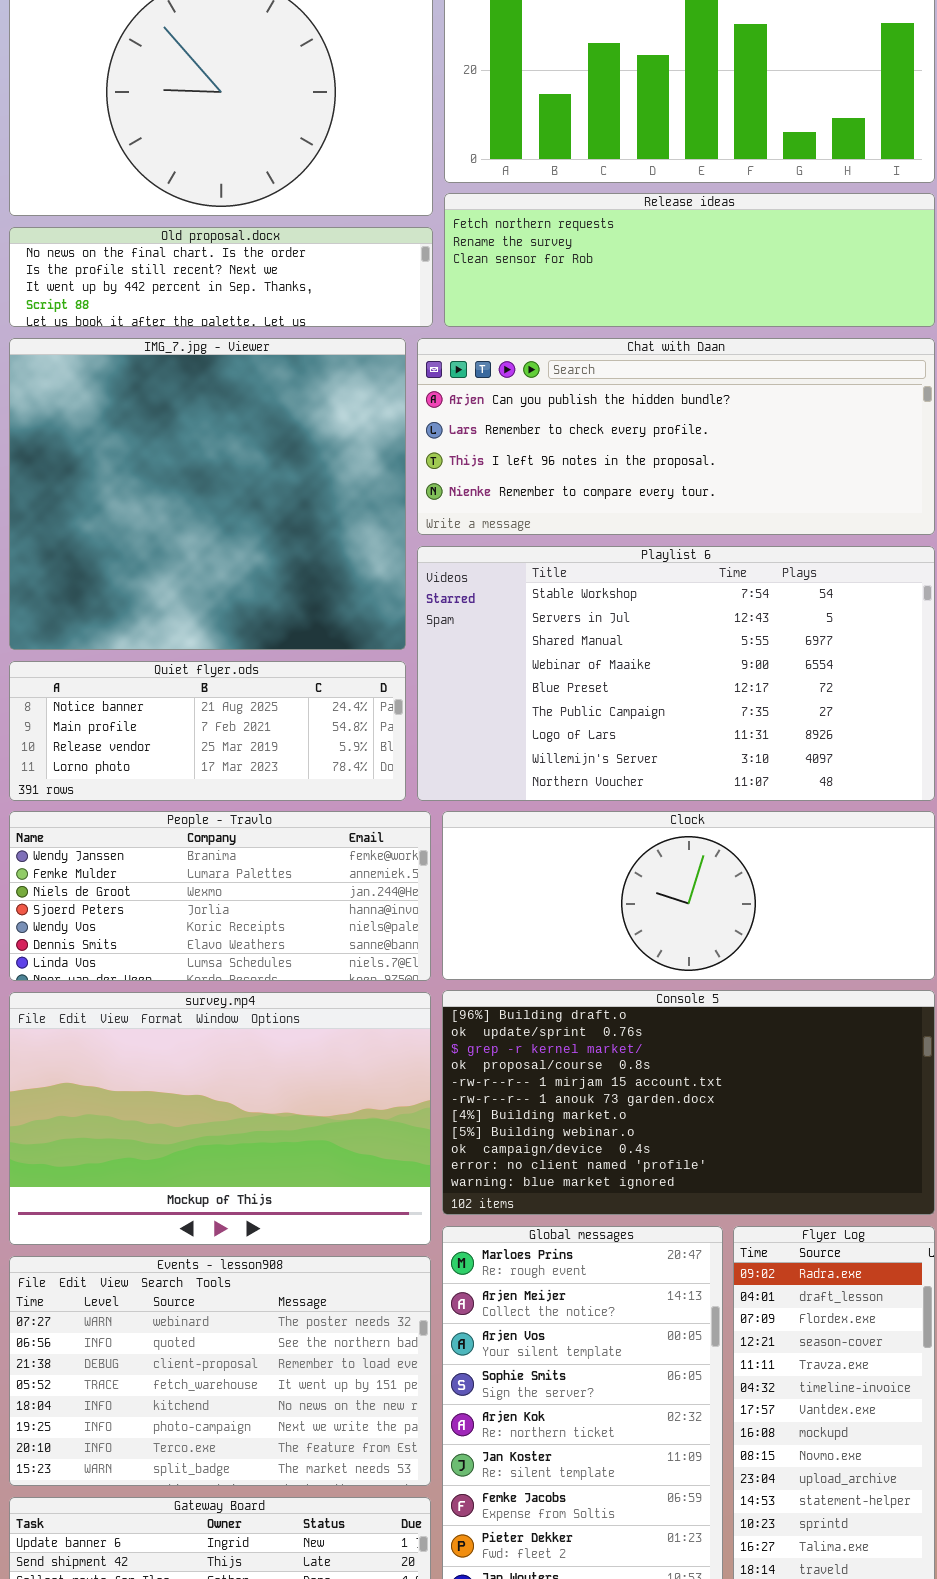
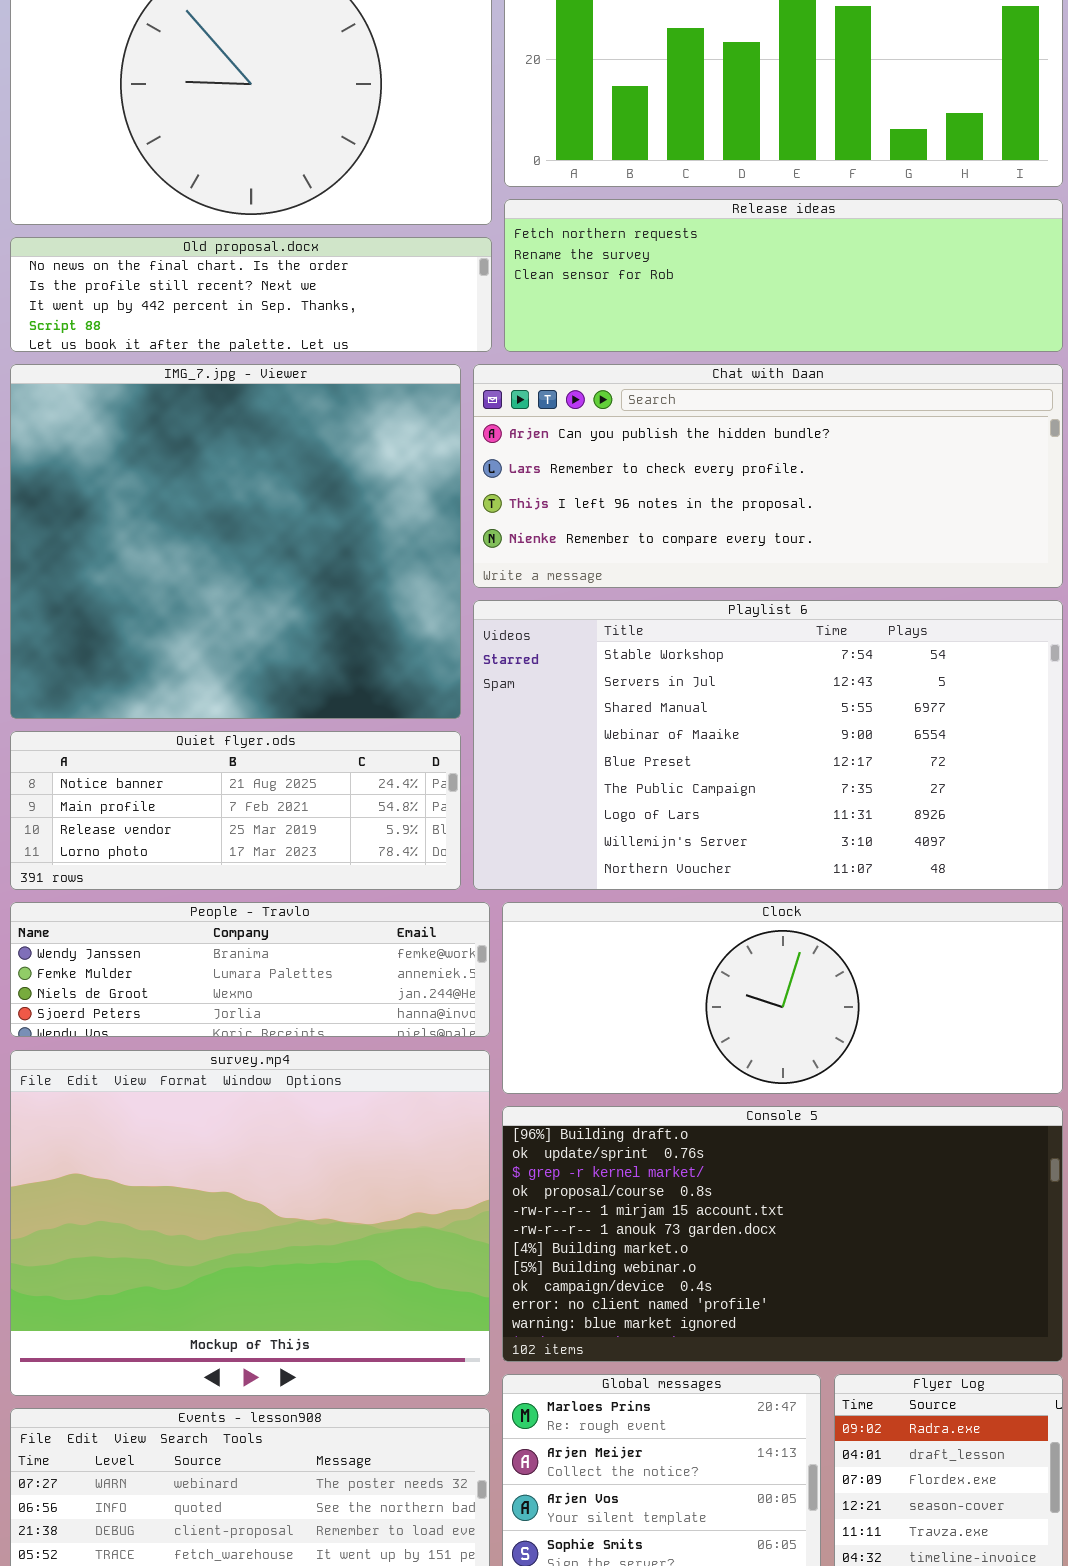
People - Travlo: [9,811,431,981] -> [10,902,490,1037], resized
survey.mp4: [9,992,431,1245] -> [10,1050,490,1396], resized

